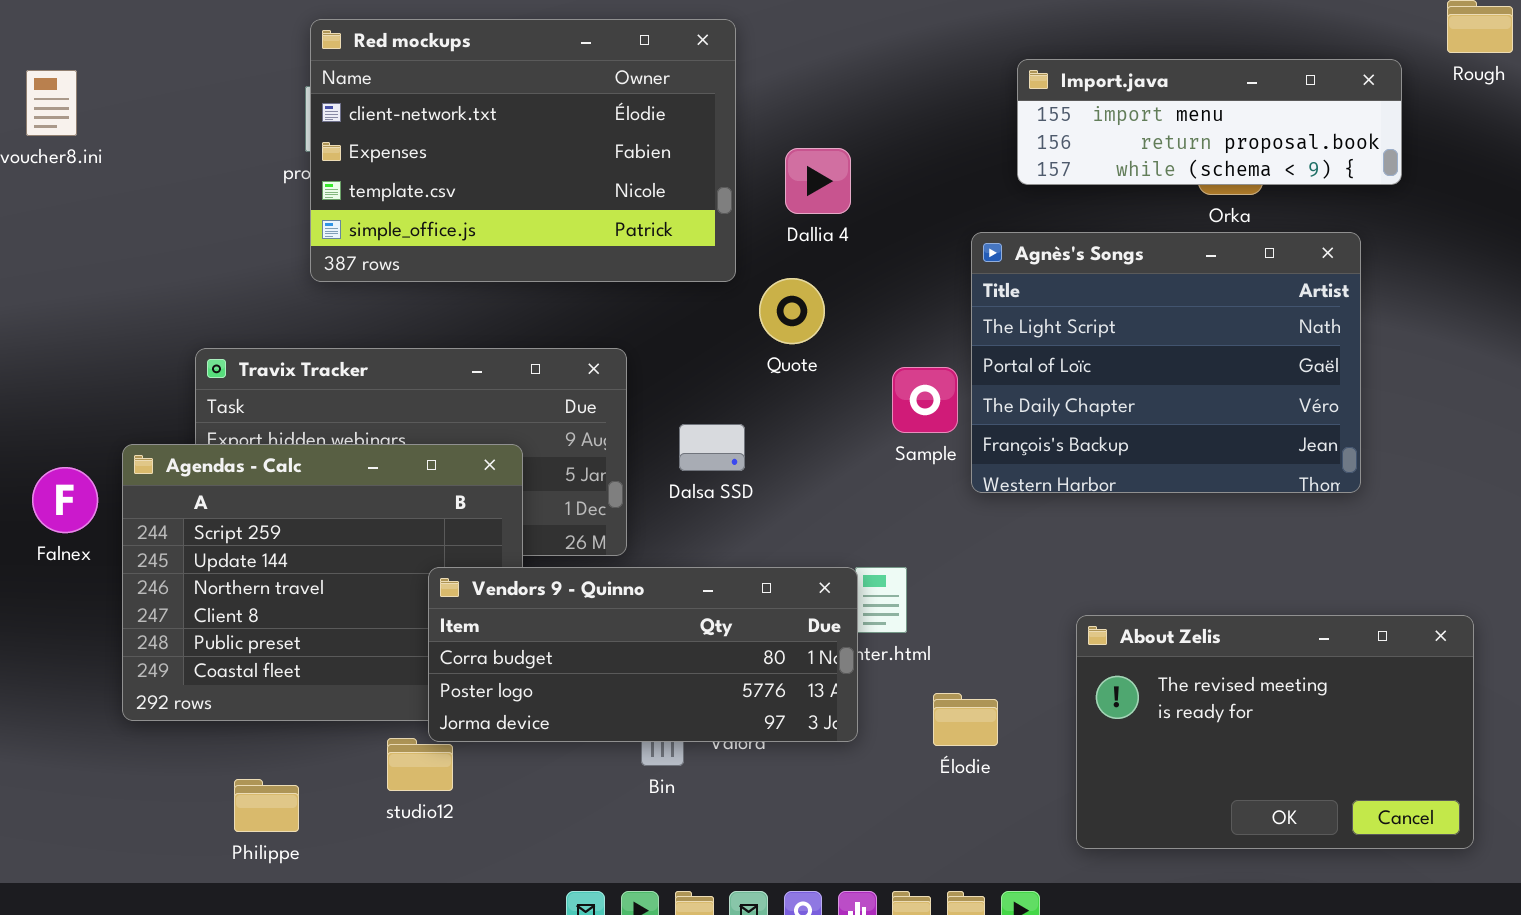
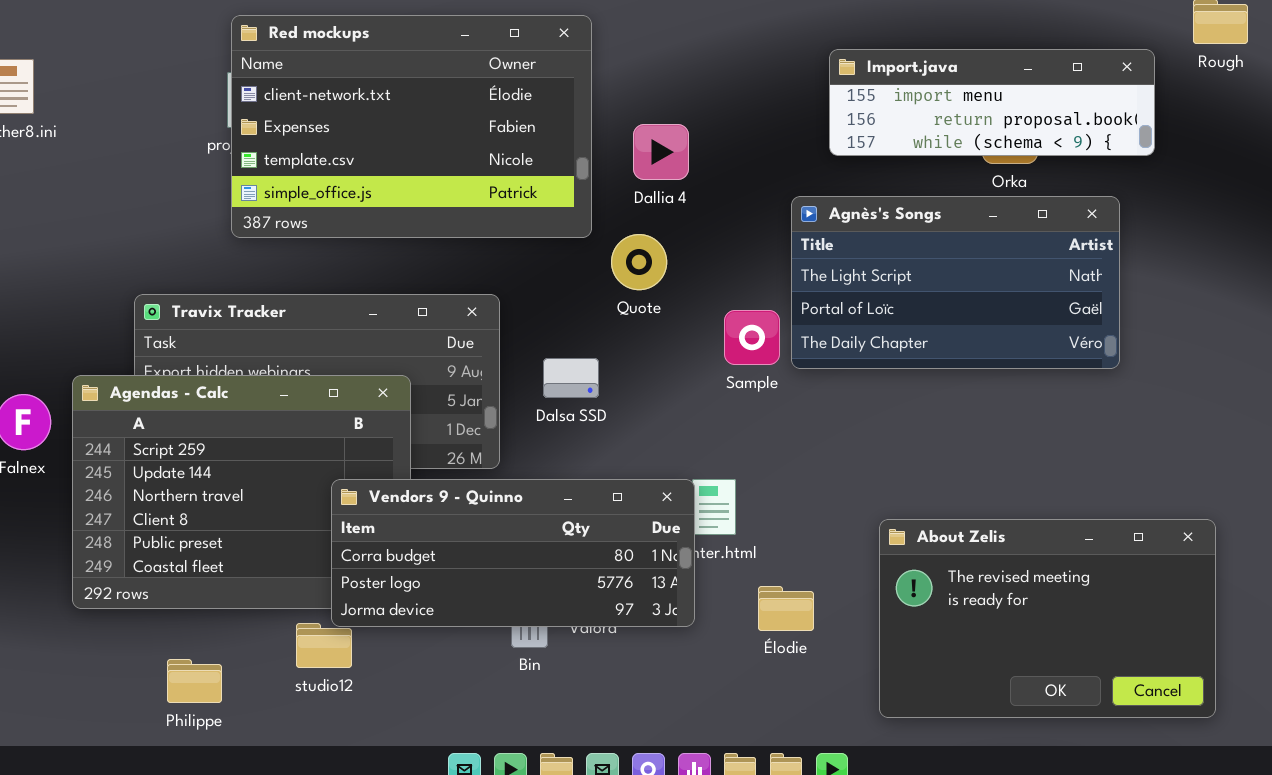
Agnès's Songs: [971,232,1361,493] -> [791,196,1120,369], resized

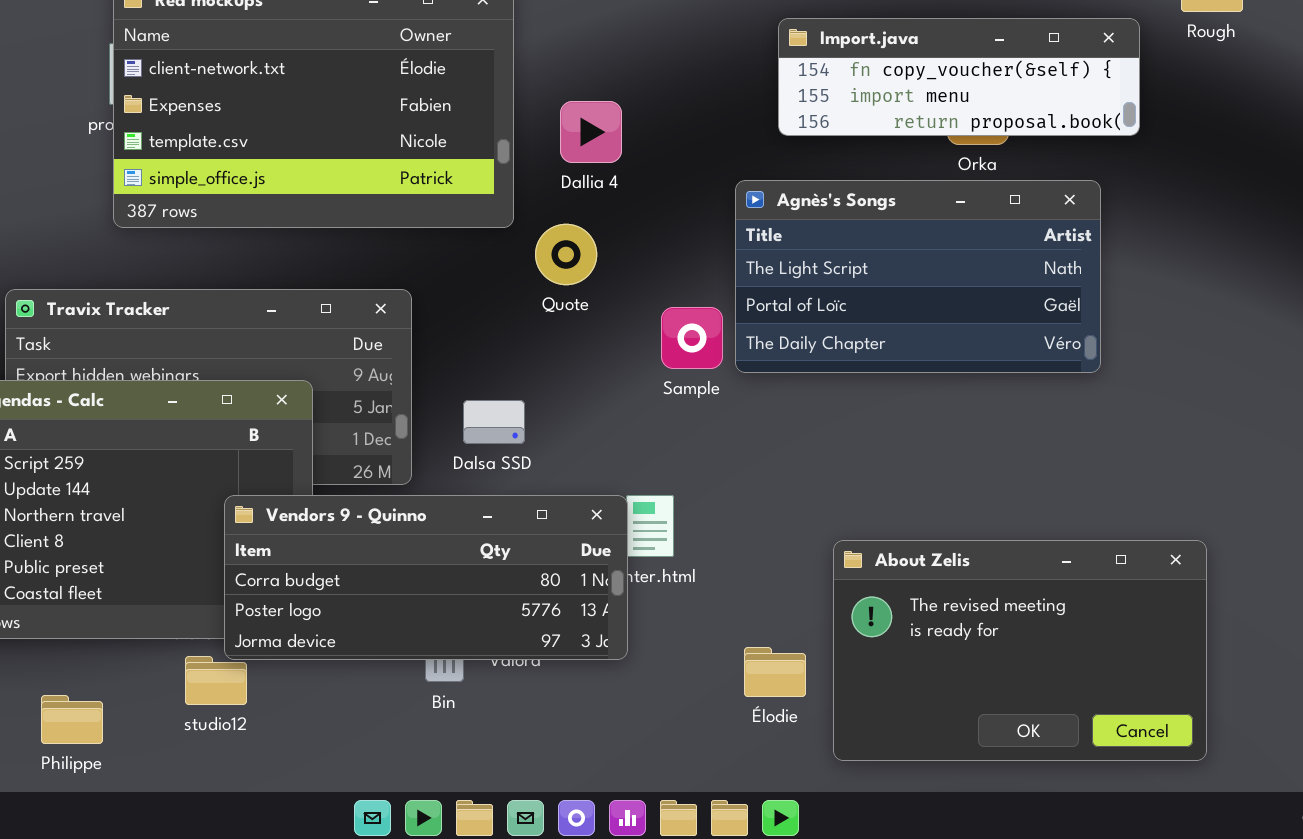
Import.java: [829,49,1155,156] -> [778,18,1140,136], scrolled up 1 row
Dalsa SSD: [543,358,599,398] -> [463,400,525,444], moved
Élodie: [758,586,814,631] -> [744,647,806,697], moved

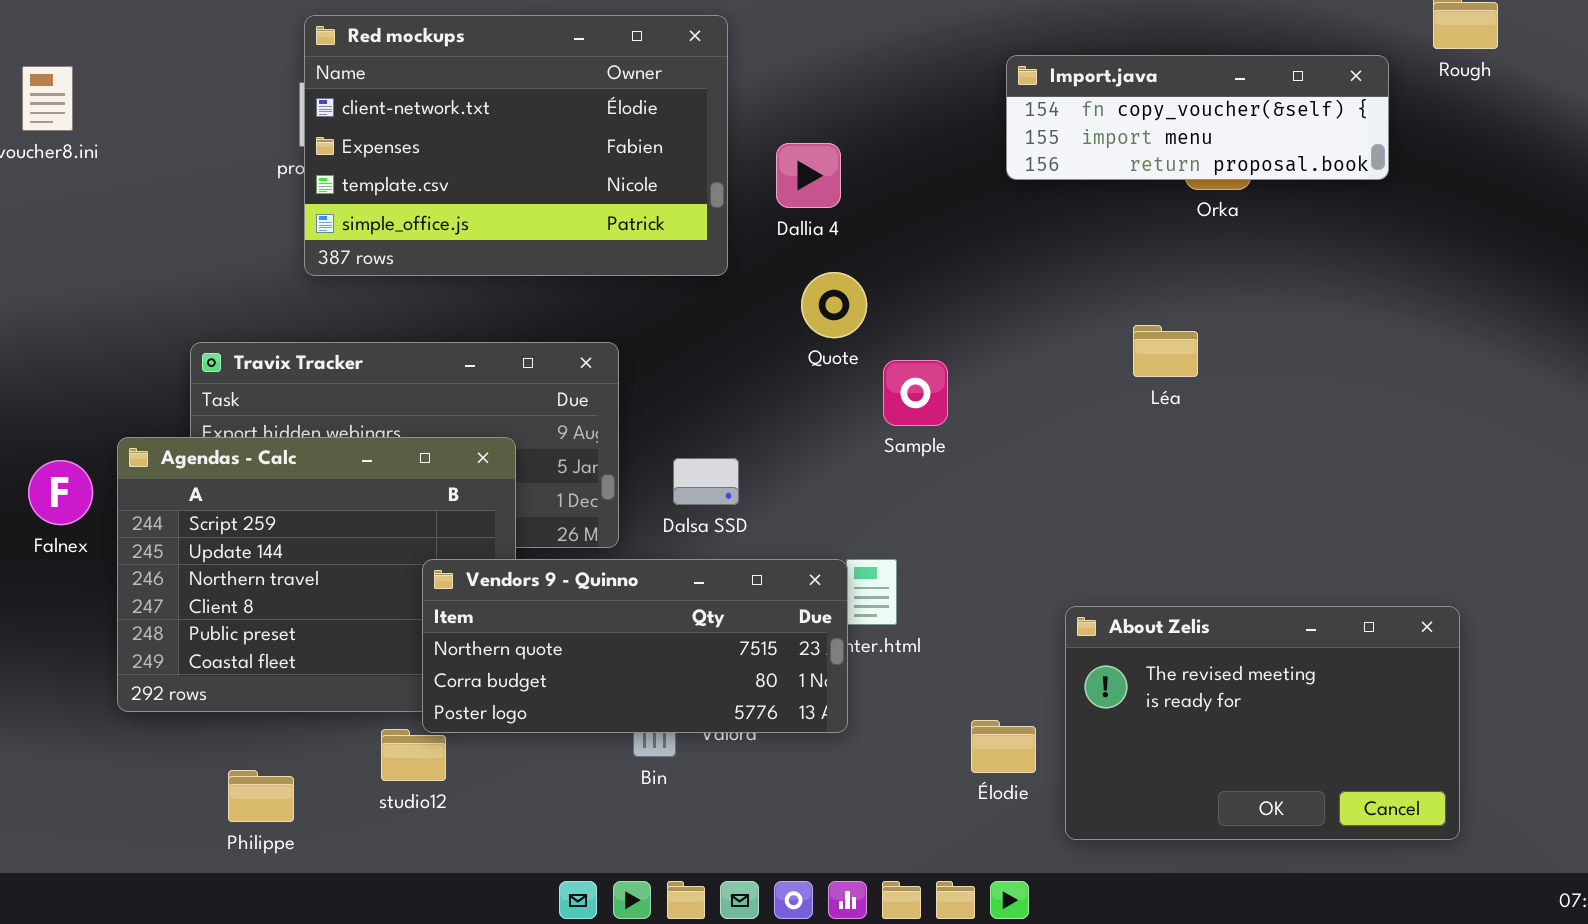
Agnès's Songs: [735,180,1101,373] -> none, closed
Quote: [535,224,597,285] -> [801,272,867,338], moved
Vendors 9 - Quinno: [224,495,628,660] -> [422,559,848,733], scrolled up 1 row

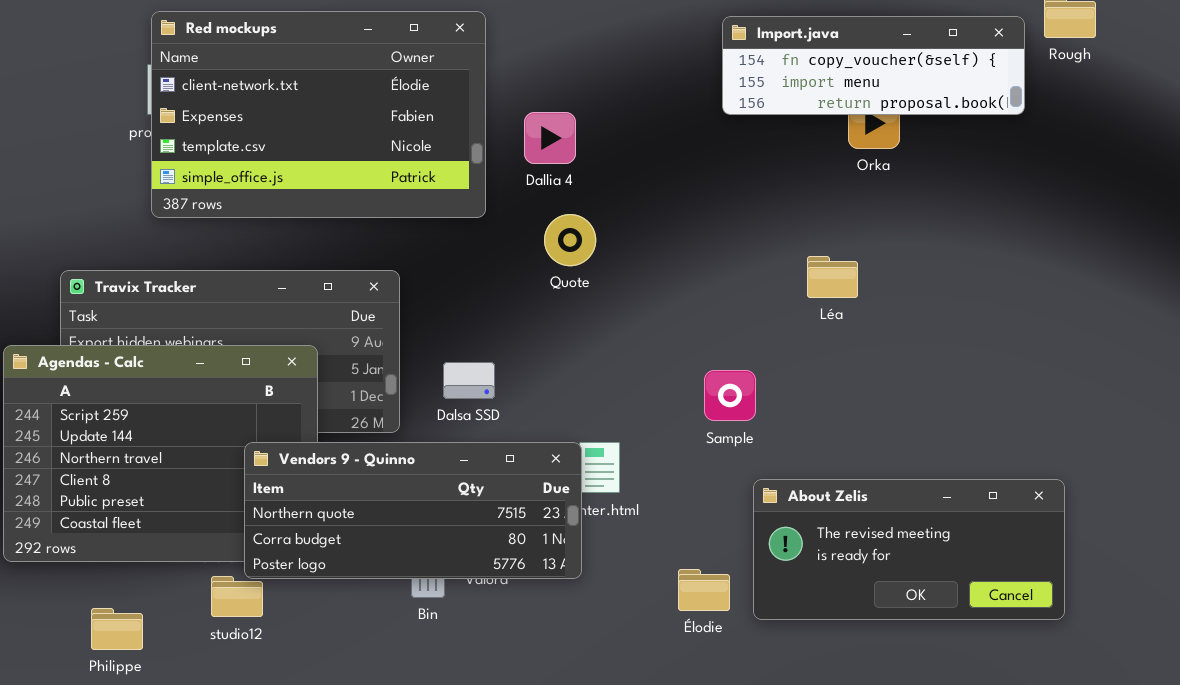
Import.java: [1006,55,1389,180] -> [722,16,1025,115], moved
Sample: [883,360,948,426] -> [704,370,756,421], moved
About Zelis: [1065,606,1460,840] -> [753,479,1065,620], resized

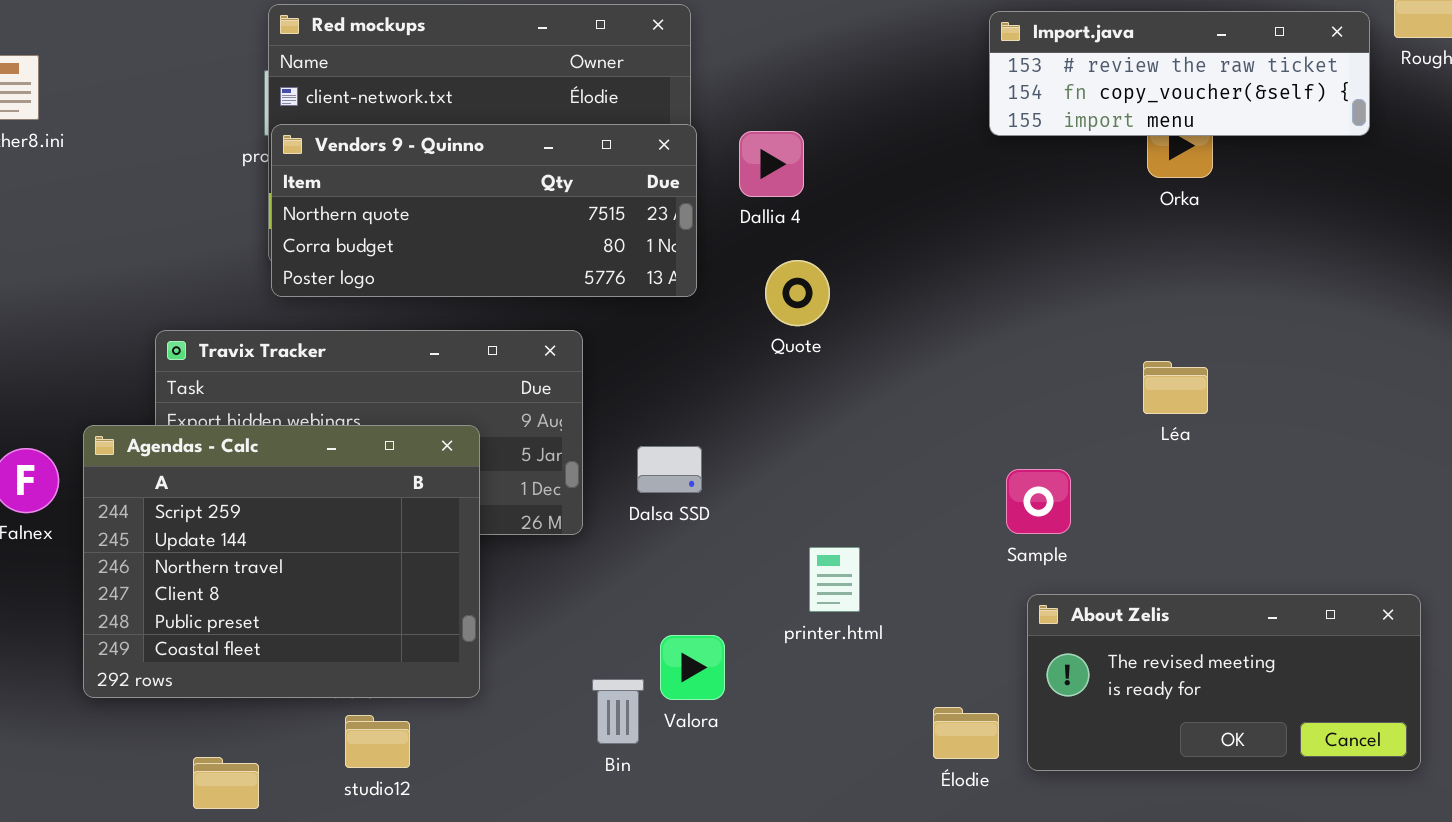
Import.java: [722,16,1025,115] -> [989,11,1370,136], scrolled up 1 row
Léa: [807,256,858,298] -> [1143,361,1208,414], moved
Sample: [704,370,756,421] -> [1006,469,1071,534], moved
Vendors 9 - Quinno: [244,442,582,579] -> [271,124,697,297], moved

